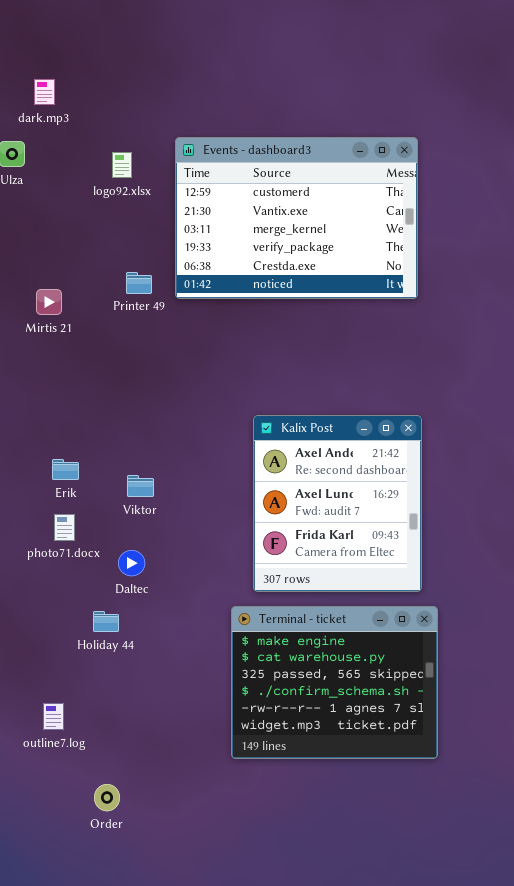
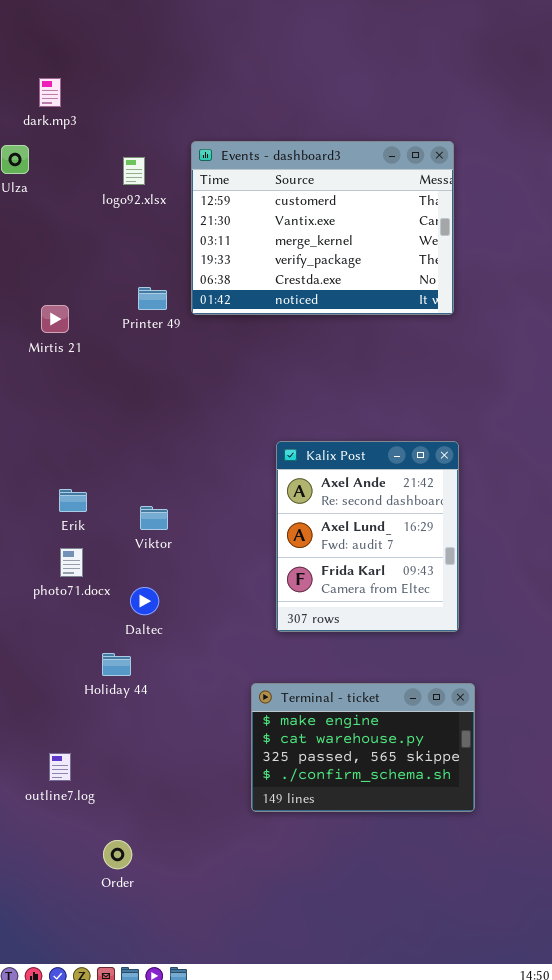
Terminal - ticket: [231,606,438,759] -> [251,683,475,812], resized

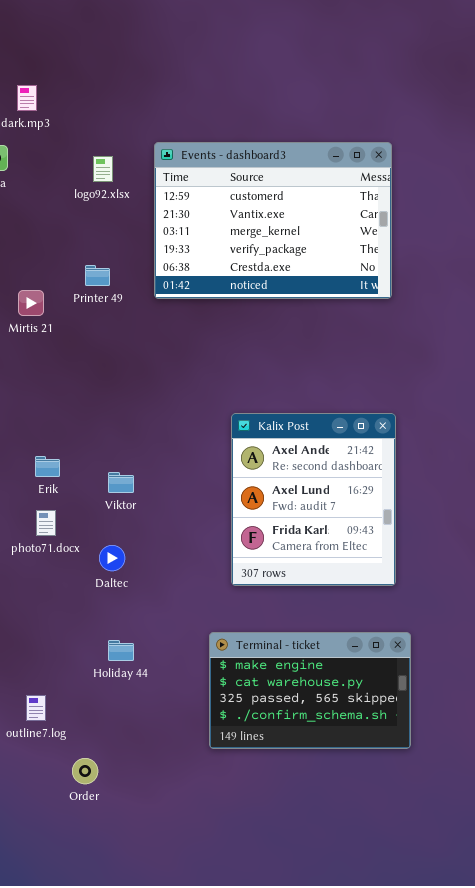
Printer 49: [138,287,167,310] -> [85,265,110,286], moved
Holiday 44: [102,653,131,676] -> [108,640,134,661], moved
Order: [103,840,132,869] -> [72,758,98,784], moved

